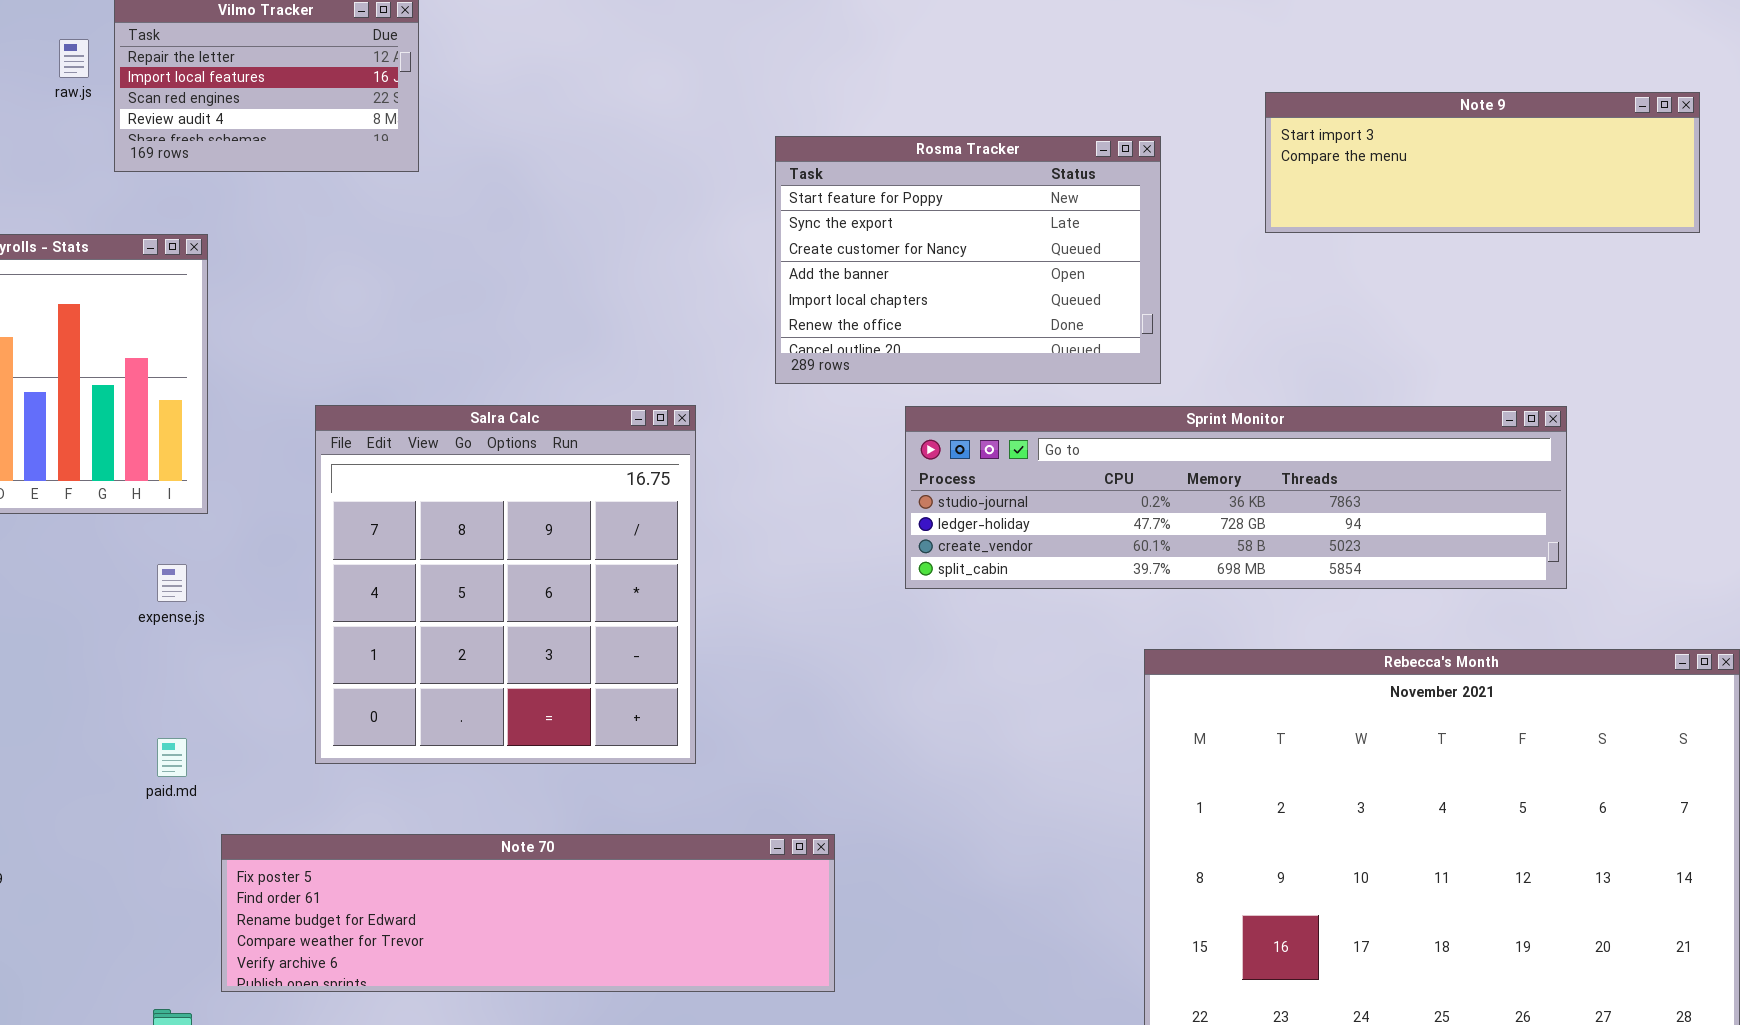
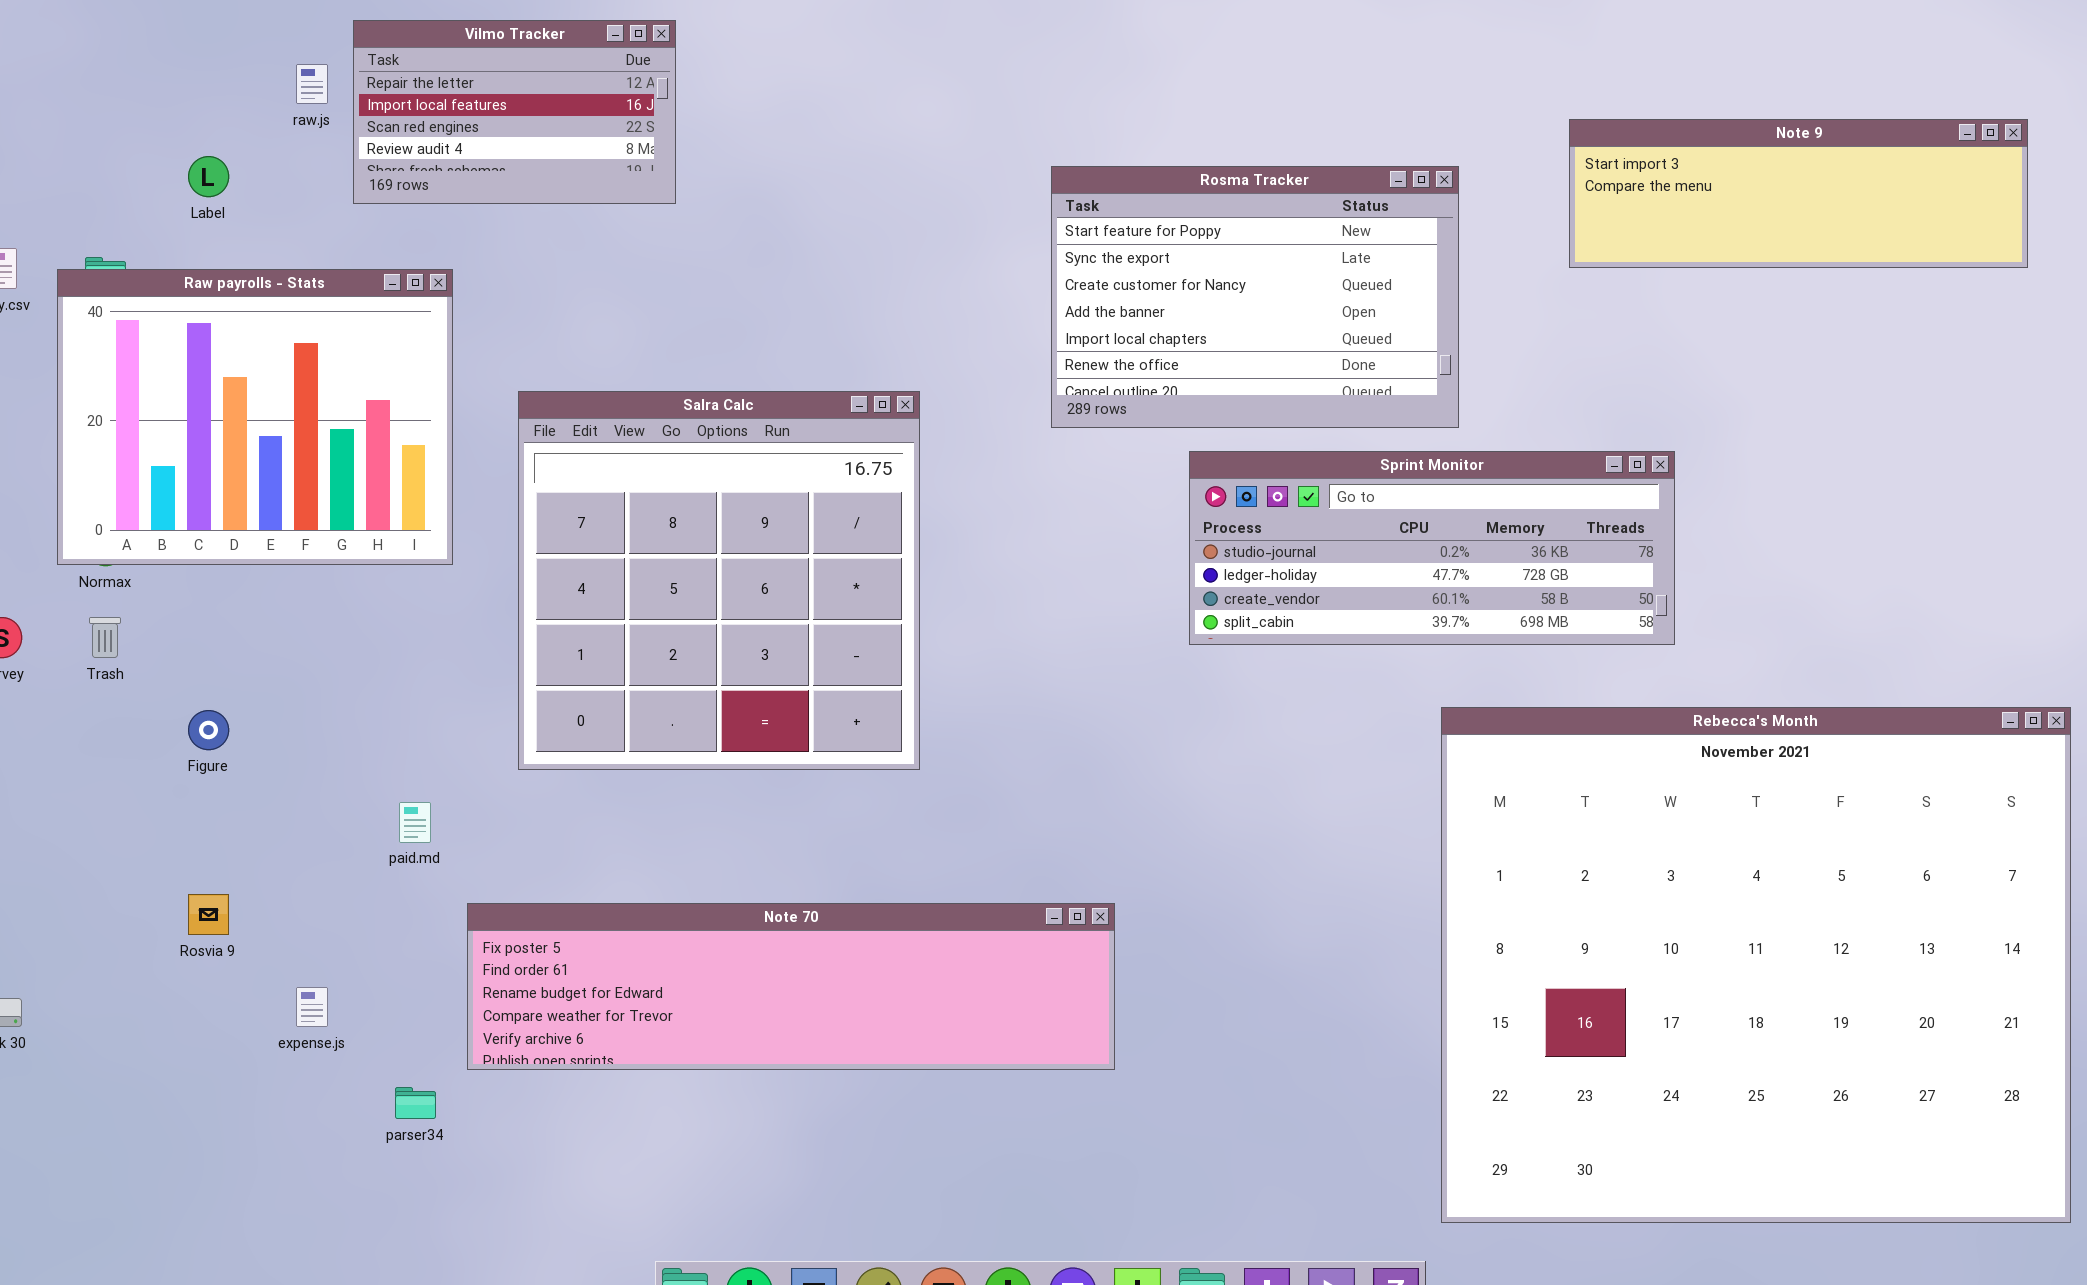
Salra Calc: [315,405,696,764] -> [518,391,920,770], moved
Sprint Monitor: [905,406,1567,589] -> [1189,451,1675,645], resized
expense.js: [157,564,187,602] -> [296,987,328,1027], moved

